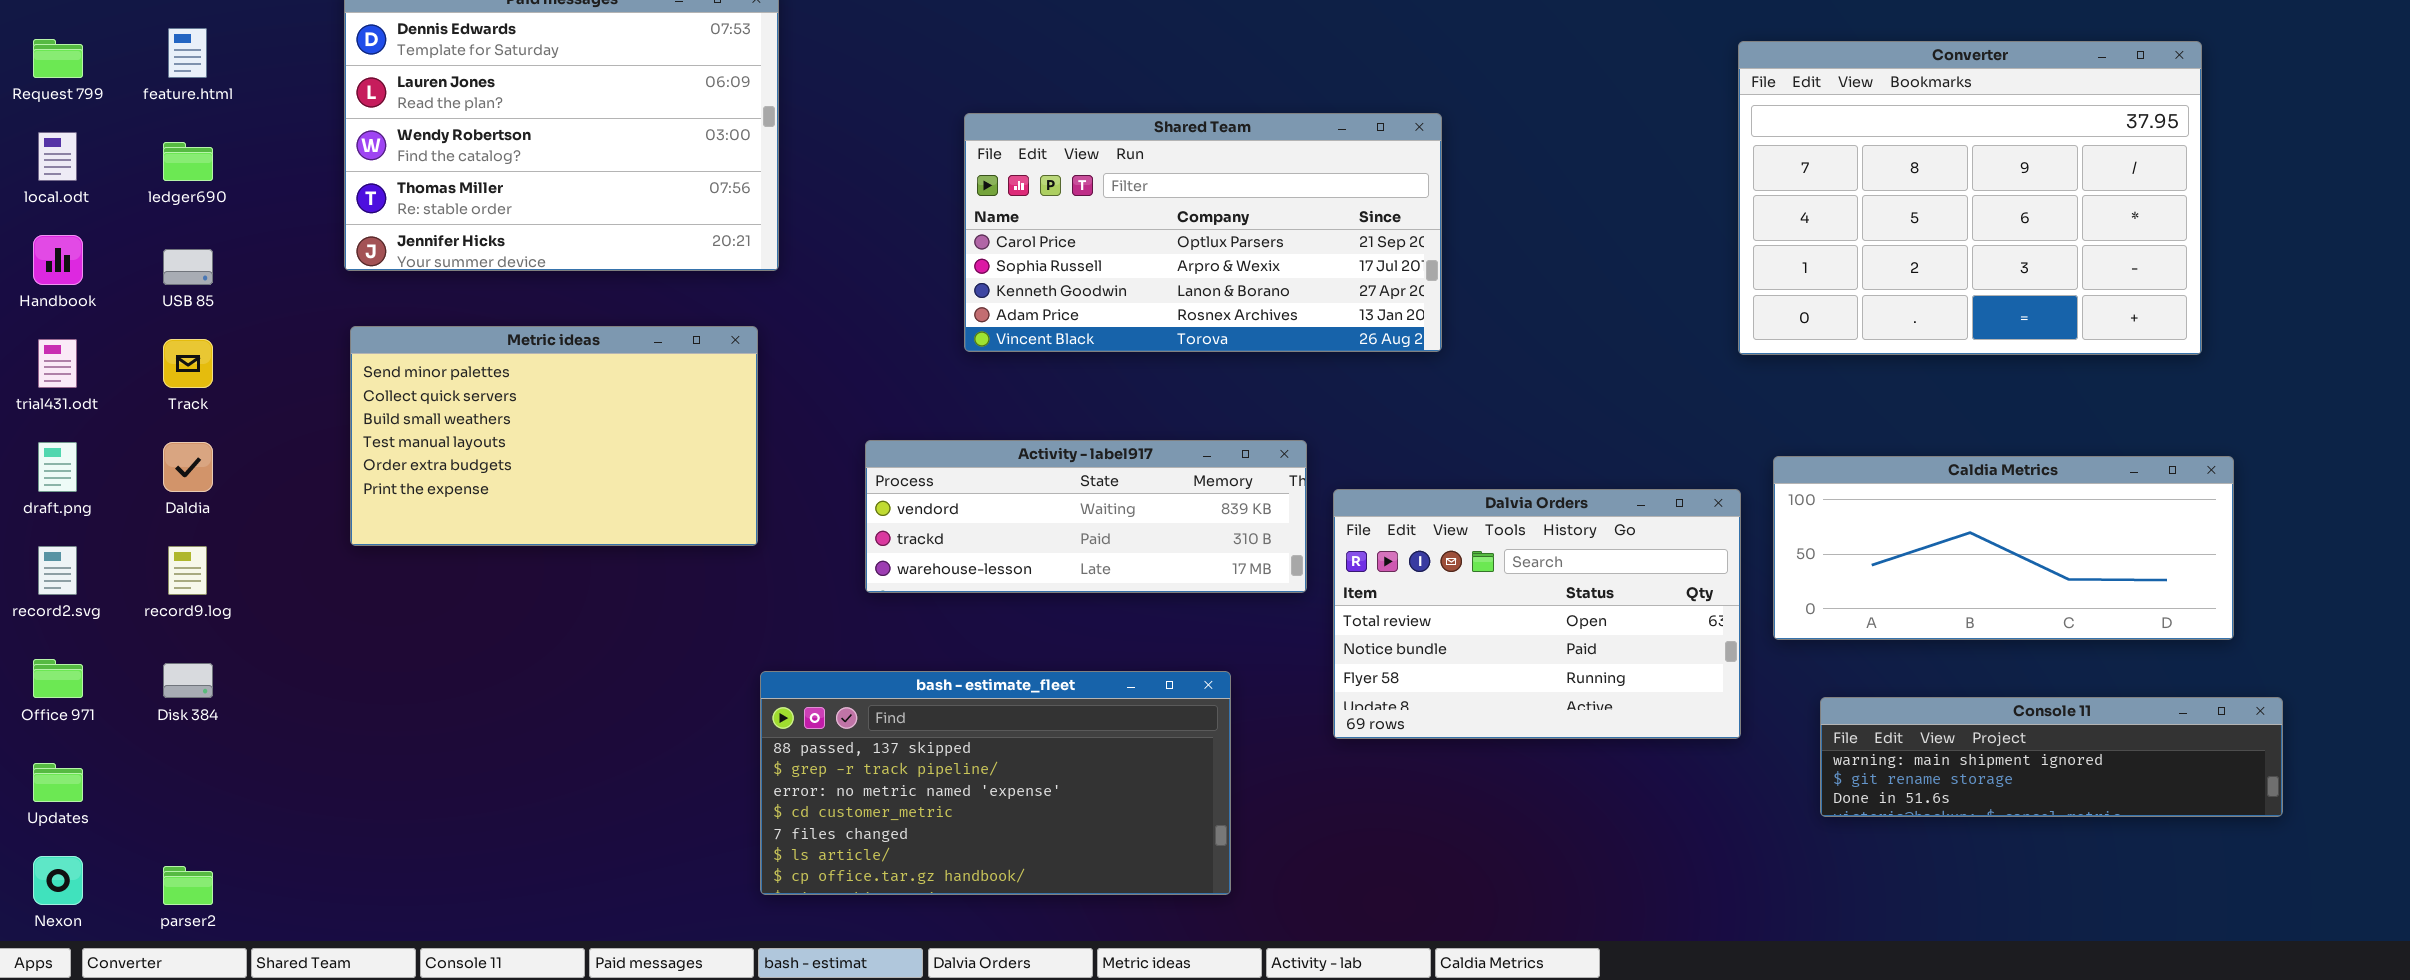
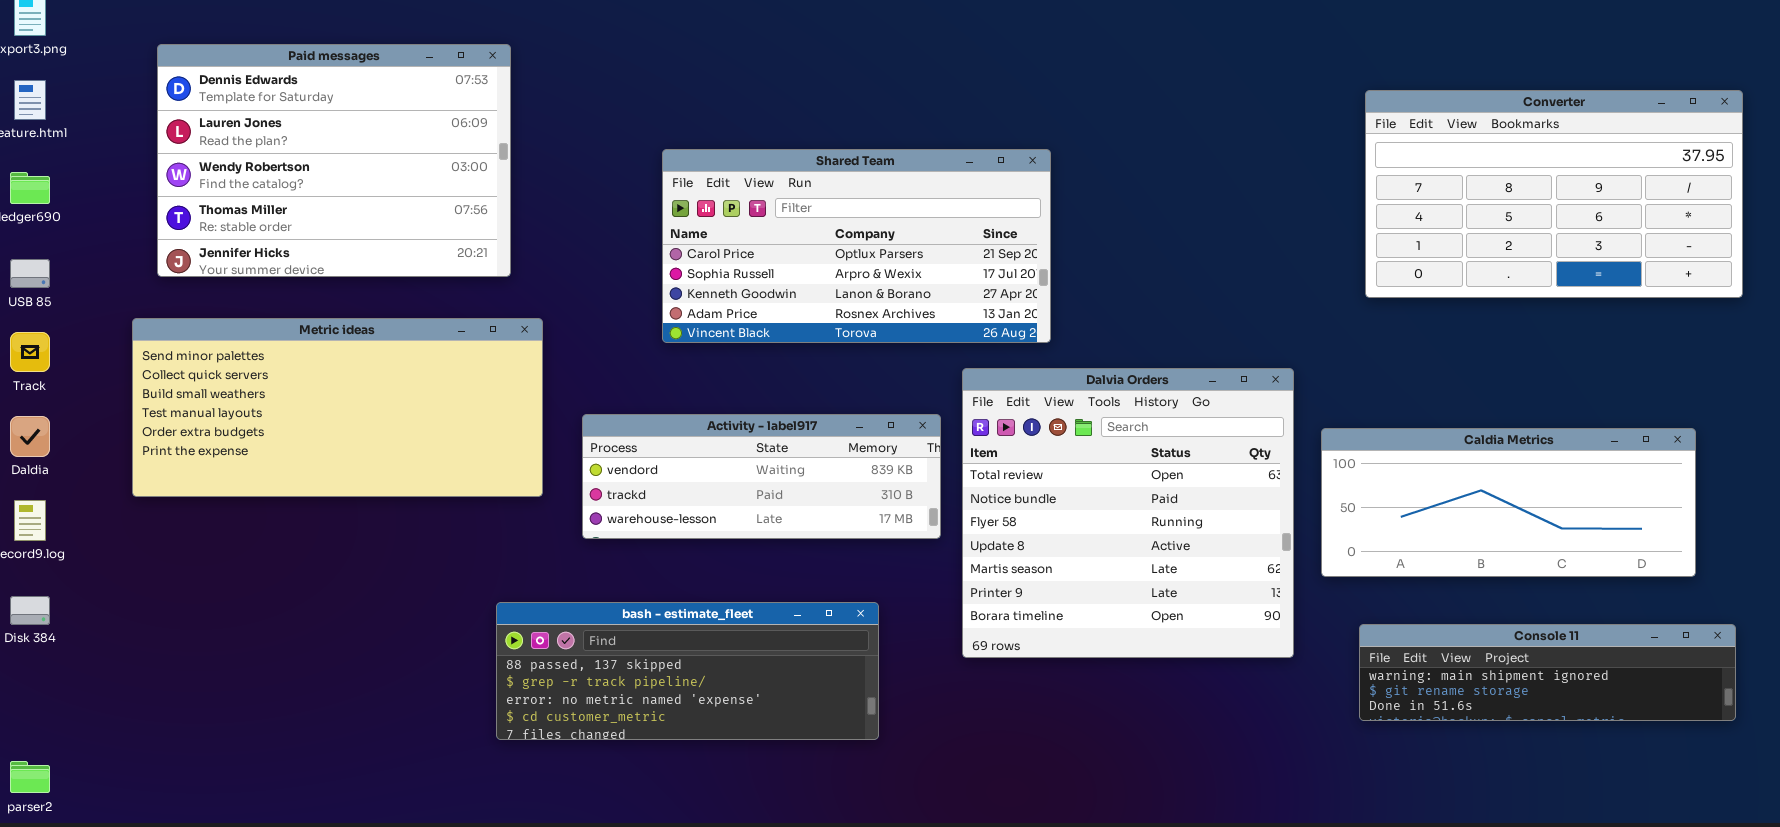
Converter: [1738,41,2202,355] -> [1365,90,1743,298], moved, resized
Metric ideas: [350,326,758,546] -> [132,318,543,497], moved, resized
Dalvia Orders: [1333,489,1741,739] -> [962,368,1294,658], resized
bash - estimate_fleet: [760,671,1231,895] -> [496,602,879,740], resized

